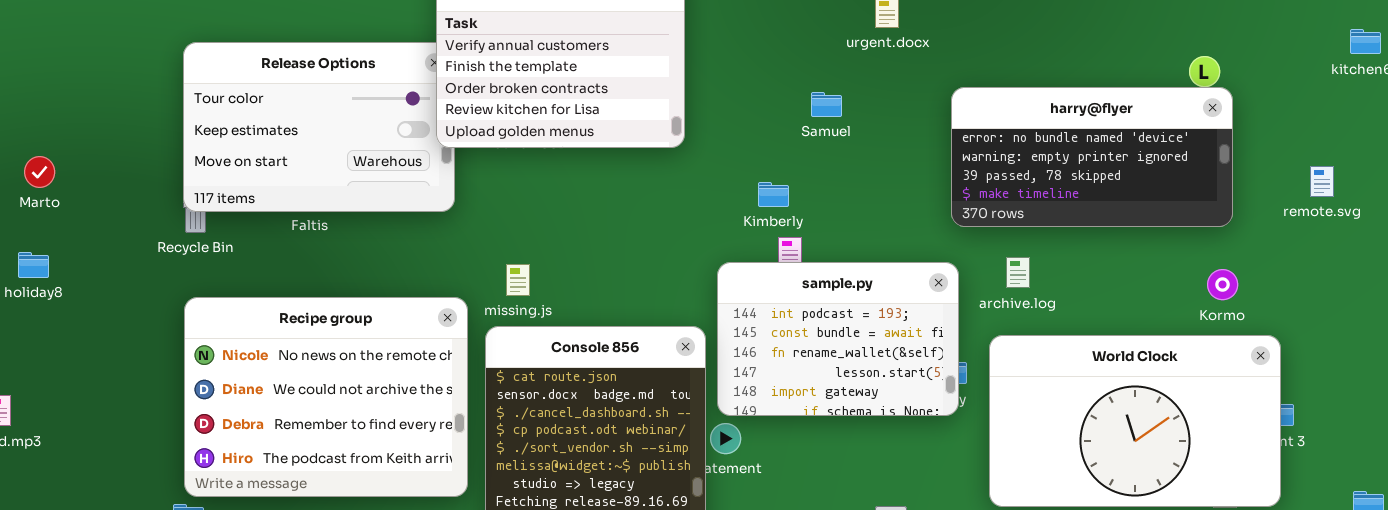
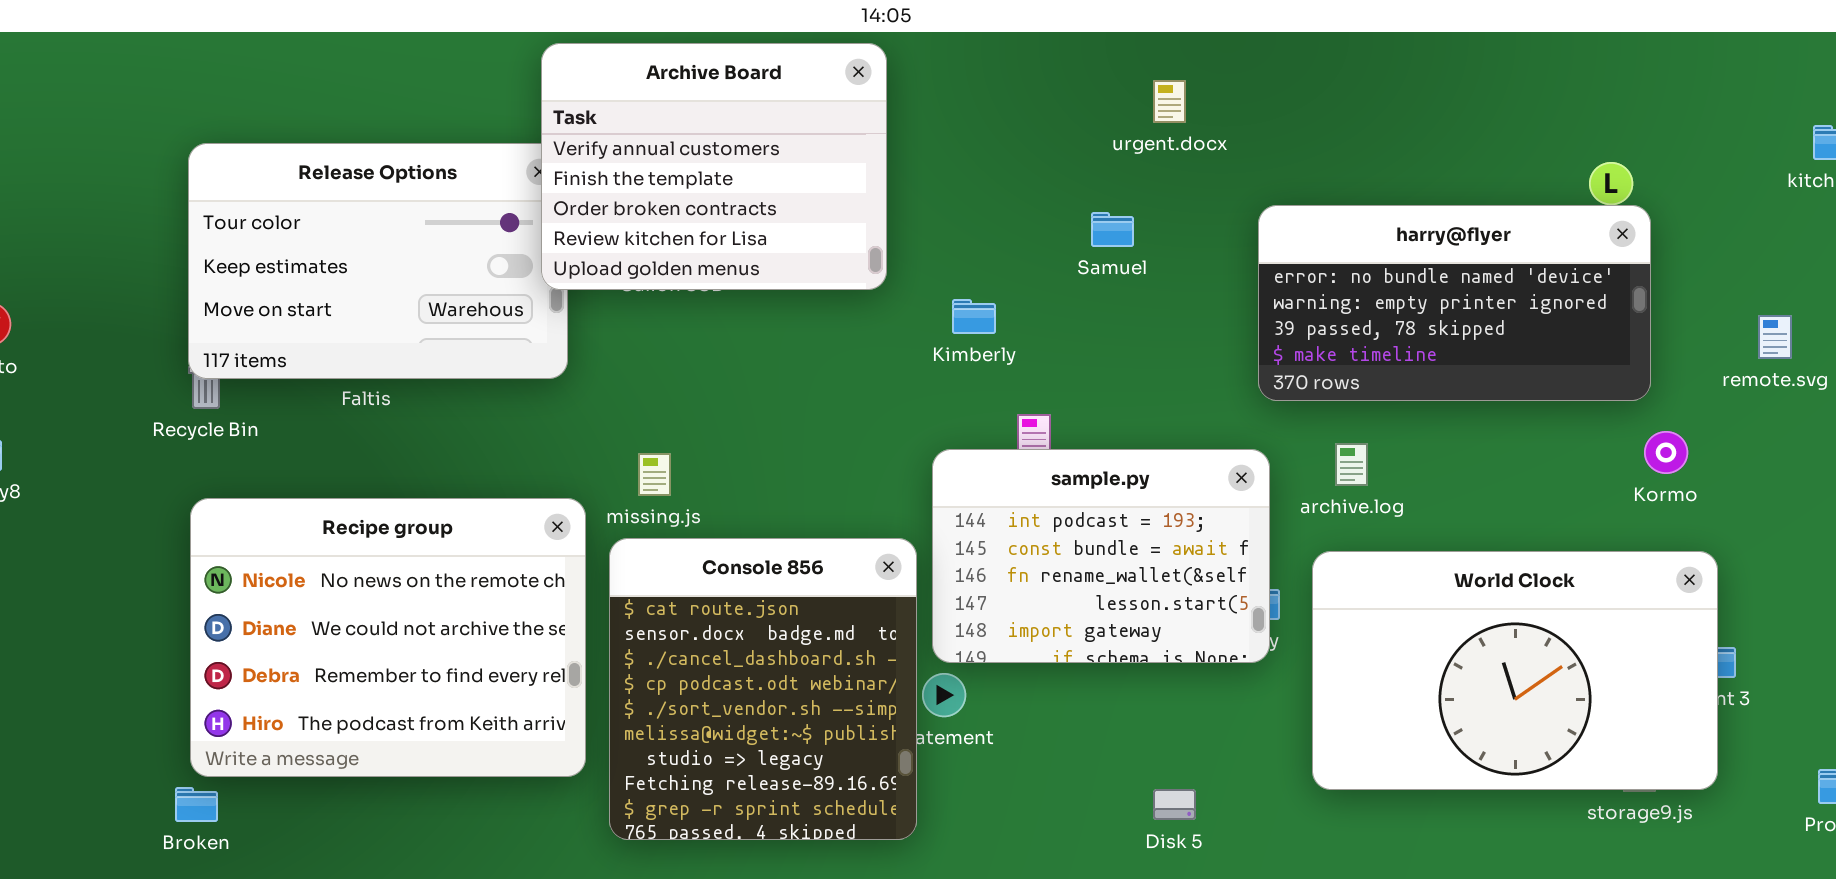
Samuel: [811,92,842,117] -> [1091,212,1134,247], moved
Kimberly: [758,182,789,207] -> [952,299,996,334], moved
Kormo: [1207,269,1238,300] -> [1644,431,1688,474], moved

